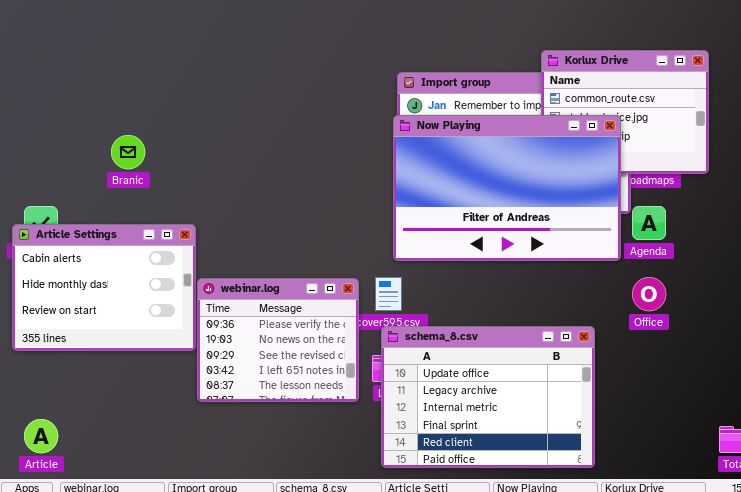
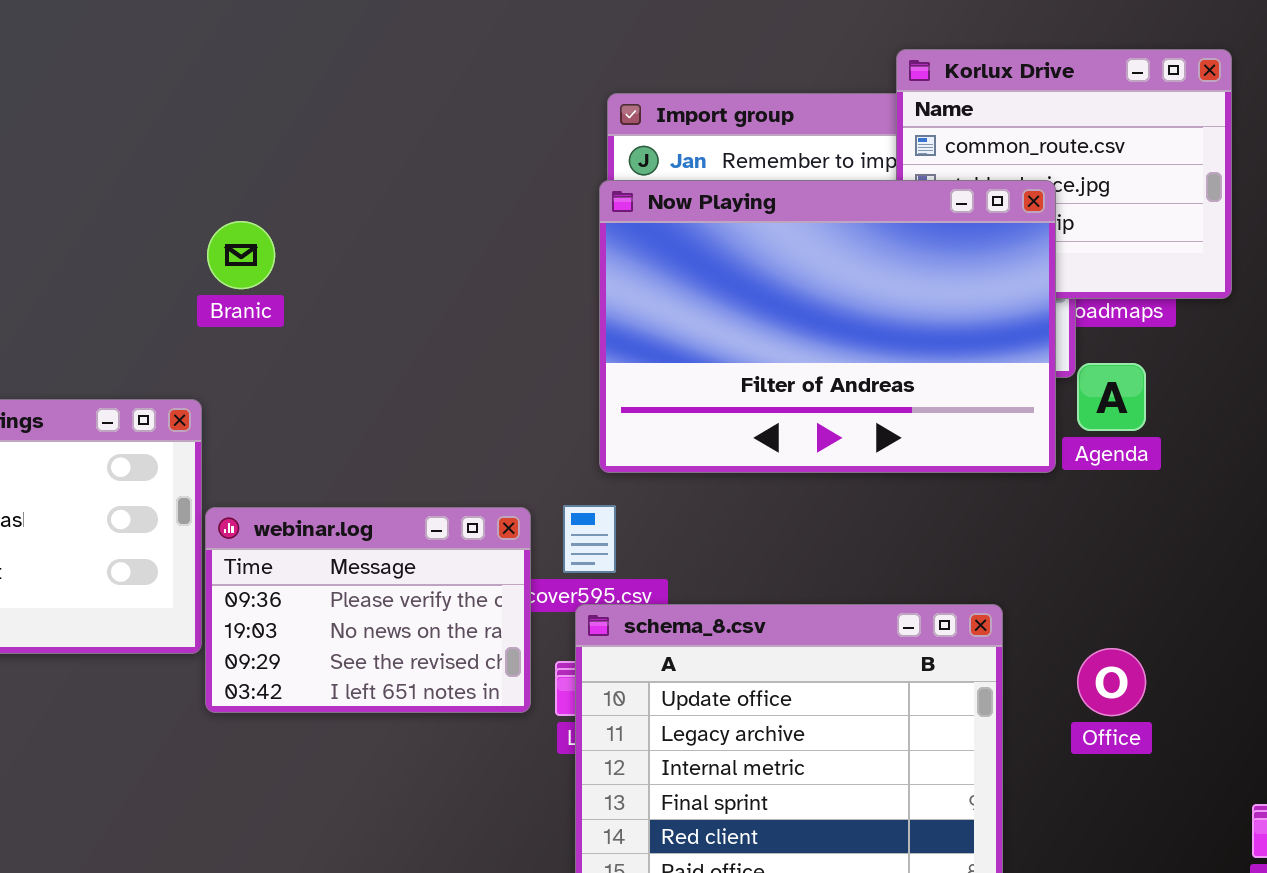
Branic: [111,135,145,169] -> [207,221,275,289], moved
Office: [632,277,666,311] -> [1077,648,1146,716], moved
webinar.log: [197,278,359,402] -> [205,507,531,713], resized

